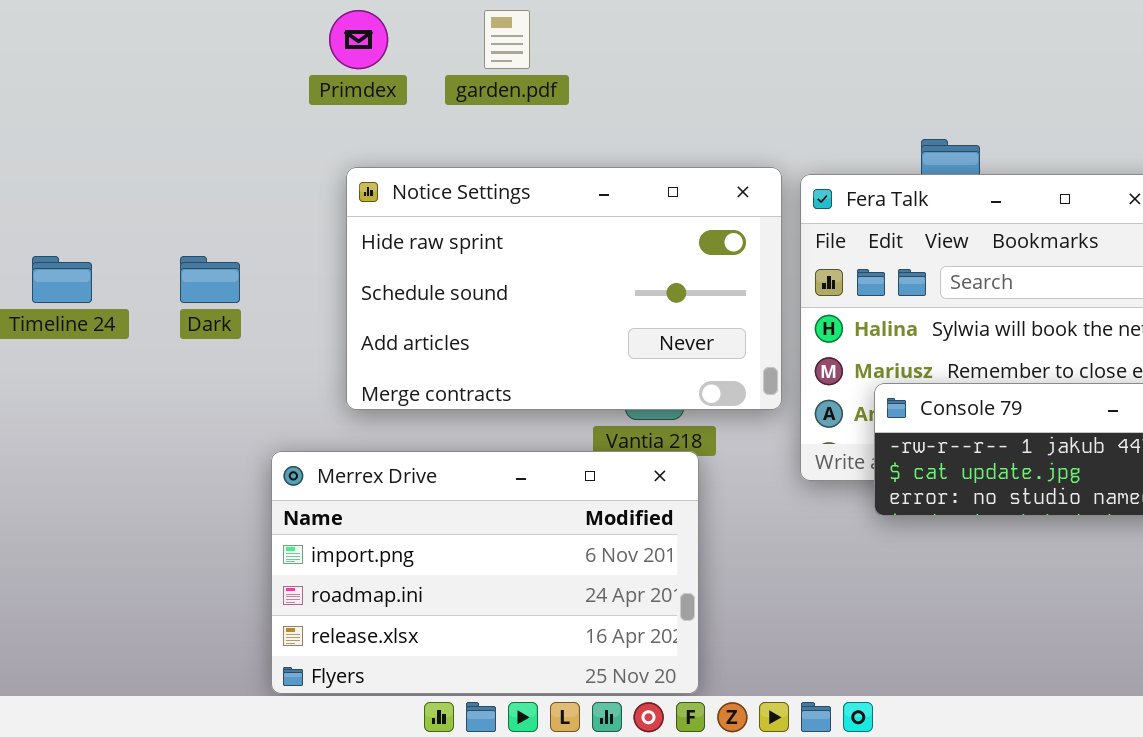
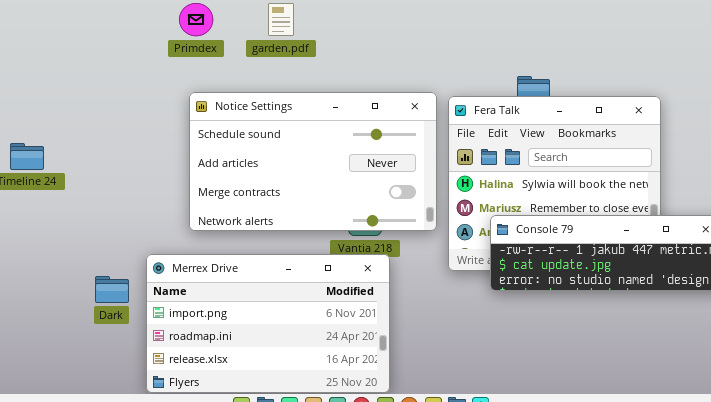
Notice Settings: [346,167,782,410] -> [189,92,437,231], scrolled down 1 row
Dark: [180,256,240,303] -> [95,276,129,303], moved

